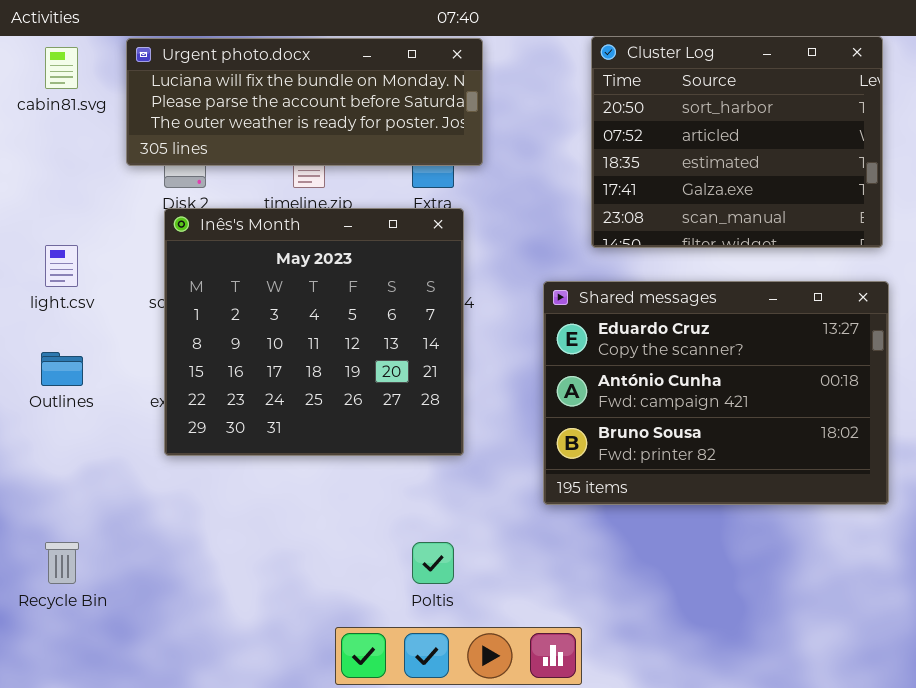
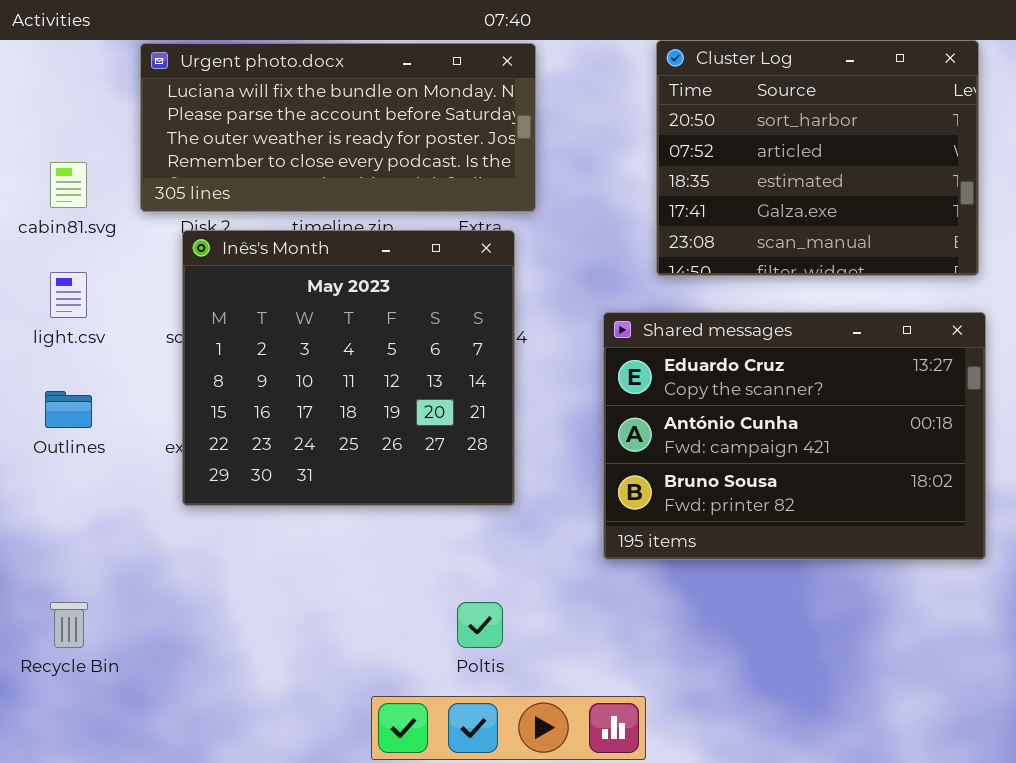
Urgent photo.docx: [126,38,483,166] -> [140,43,536,212], resized
cabin81.svg: [45,47,78,89] -> [50,162,87,208], moved

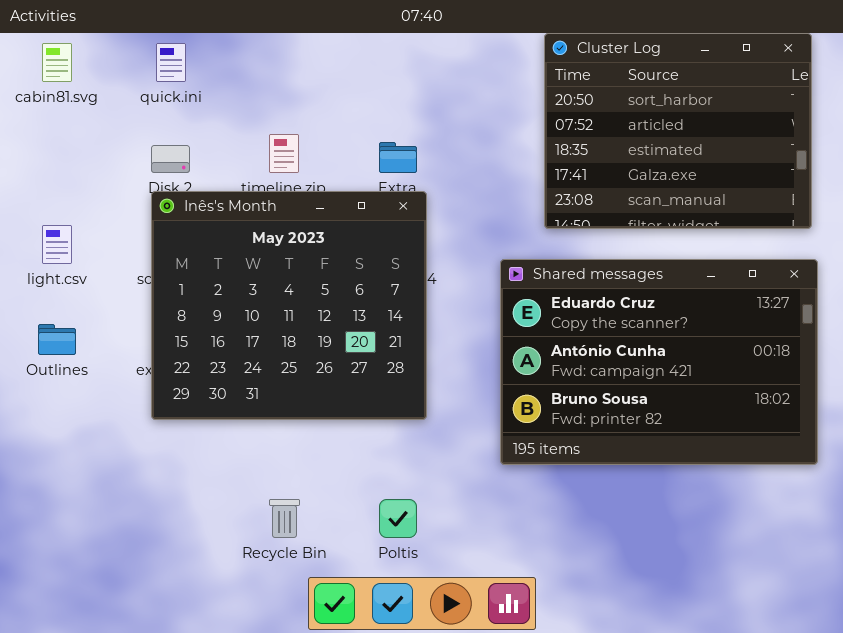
Urgent photo.docx: [140,43,536,212] -> none, closed
cabin81.svg: [50,162,87,208] -> [42,43,72,82], moved
Recycle Bin: [50,602,88,648] -> [269,499,300,538], moved

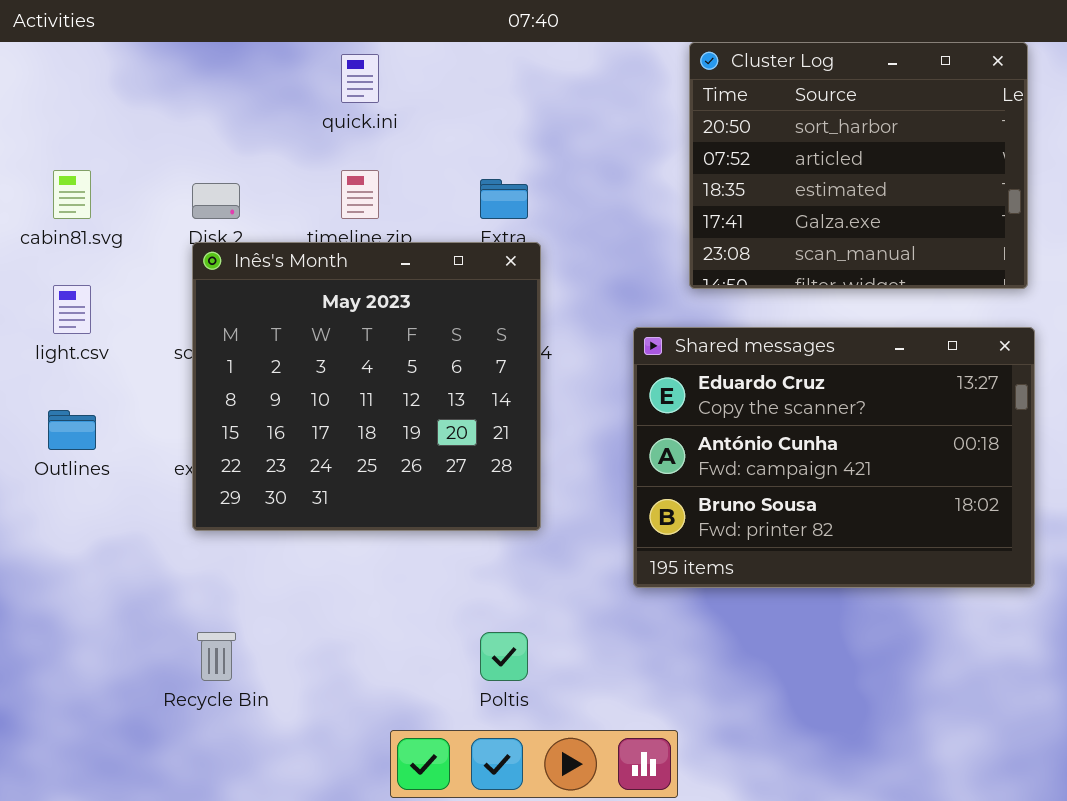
cabin81.svg: [42,43,72,82] -> [53,170,91,219], moved
quick.ini: [156,43,186,82] -> [341,54,379,103], moved
Recycle Bin: [269,499,300,538] -> [197,632,236,681], moved

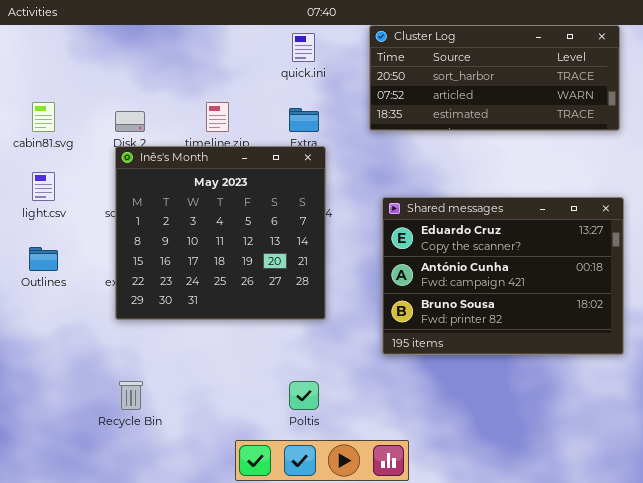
Cluster Log: [689,42,1028,289] -> [369,25,620,131], resized
quick.ini: [341,54,379,103] -> [292,33,315,62], moved

